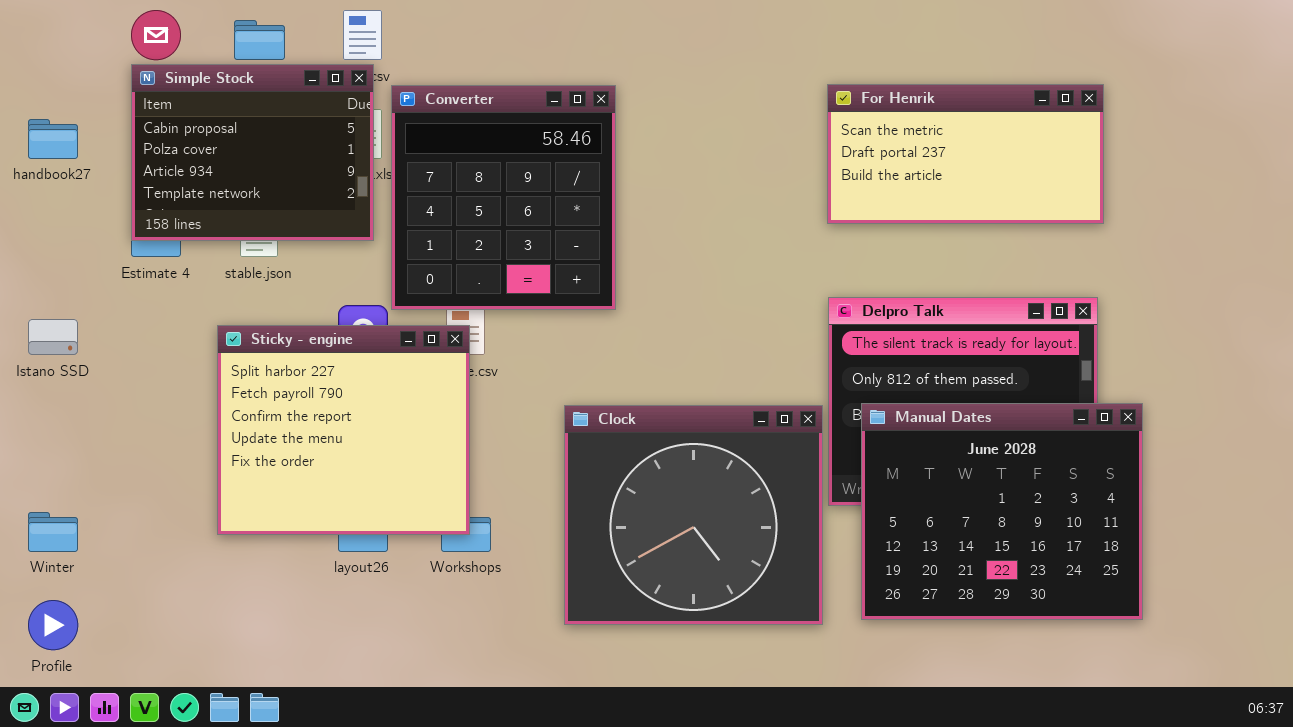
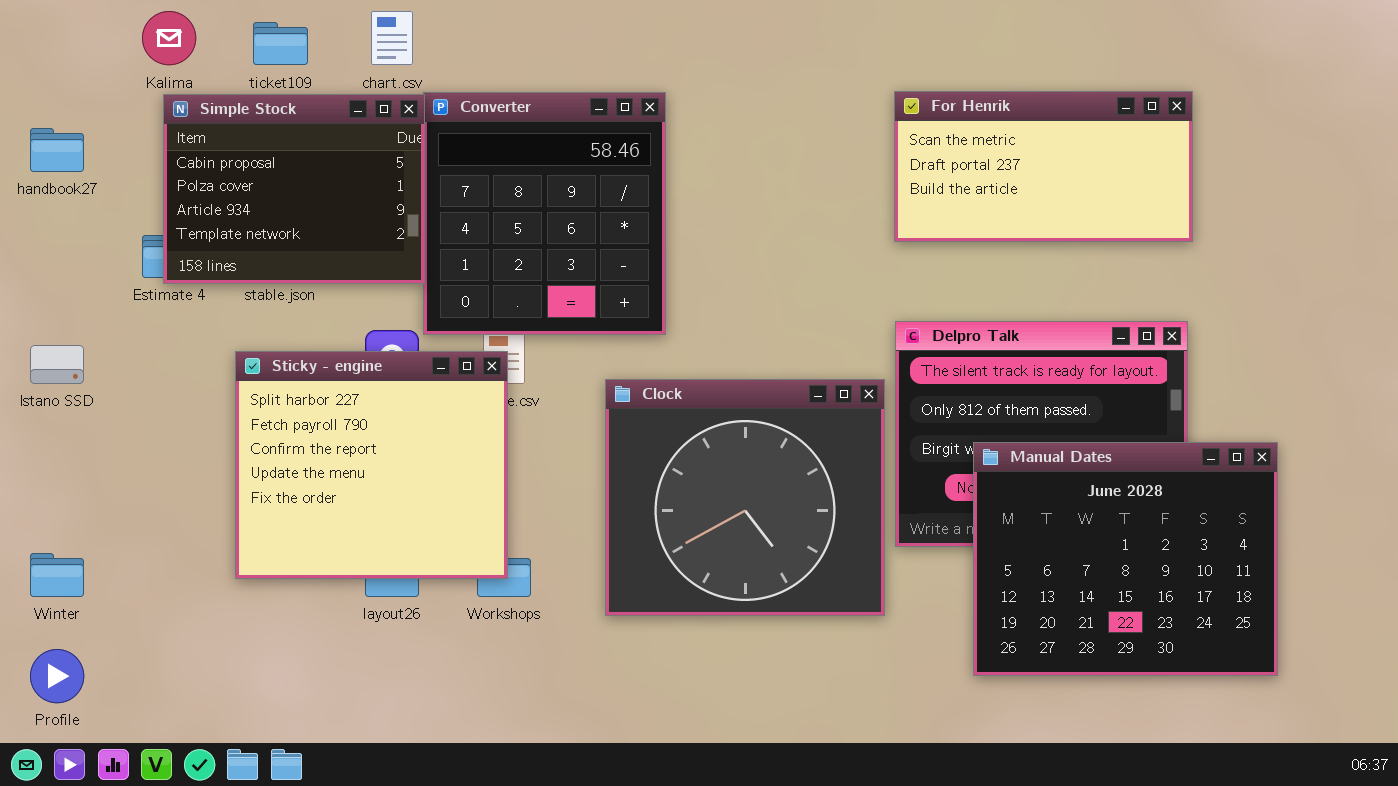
Simple Stock: [131,64,374,241] -> [163,94,425,284], moved
Manual Dates: [861,403,1143,620] -> [973,442,1278,676], moved
Clock: [564,405,823,625] -> [605,379,885,616], moved

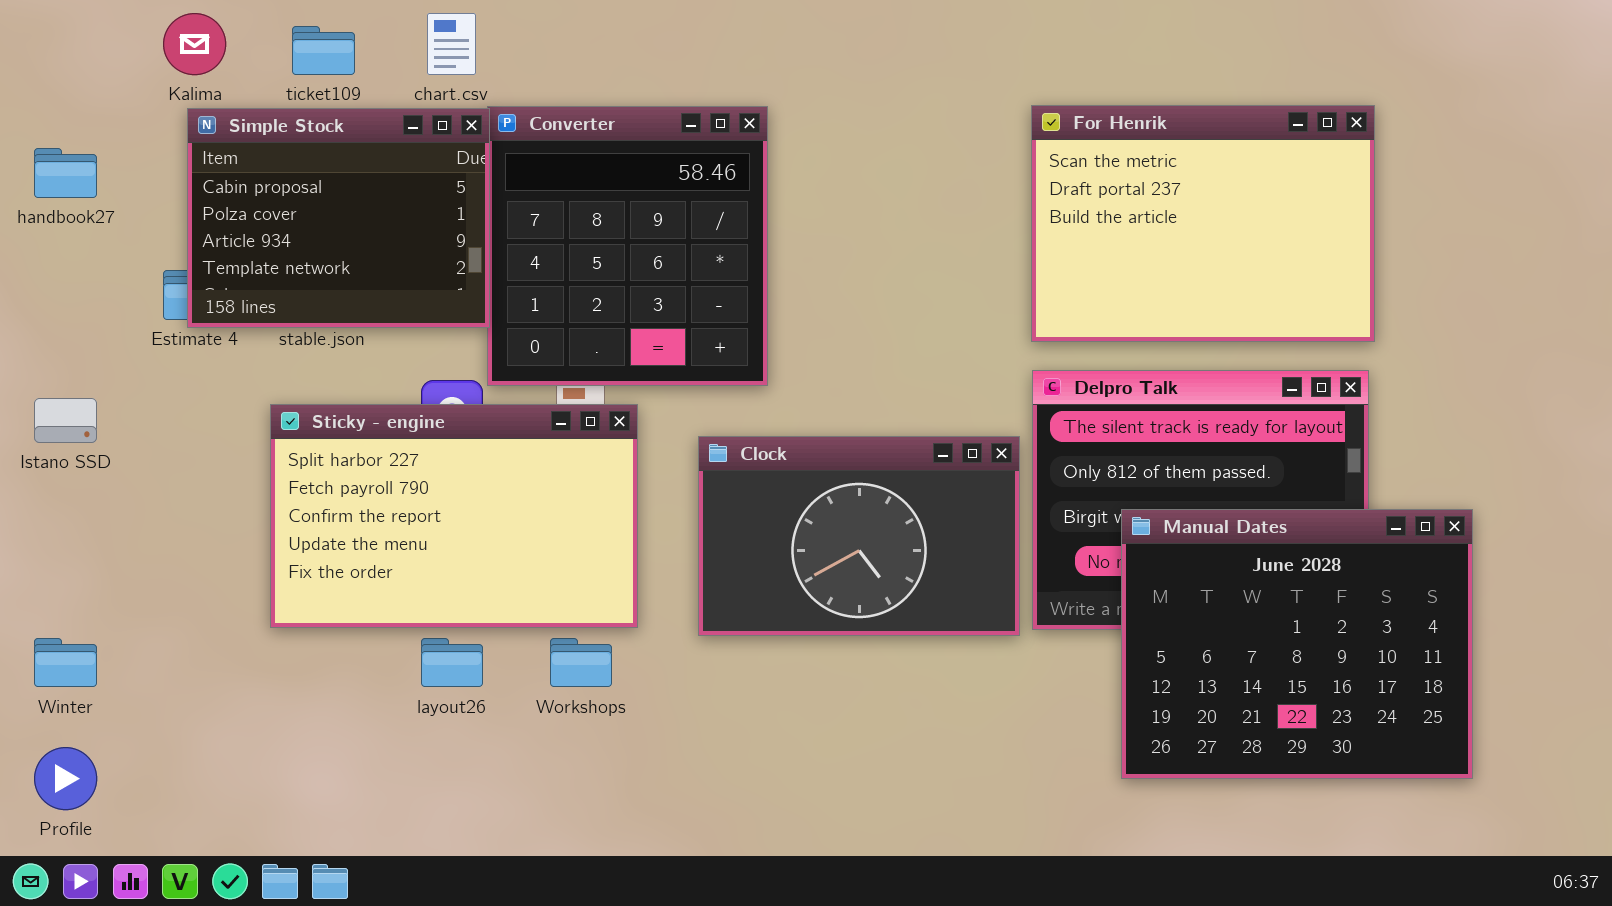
For Henrik: [894,91,1193,242] -> [1031,105,1375,342], resized
Sticky - engine: [235,351,508,579] -> [270,404,638,628], resized
Clock: [605,379,885,616] -> [698,436,1020,636], resized

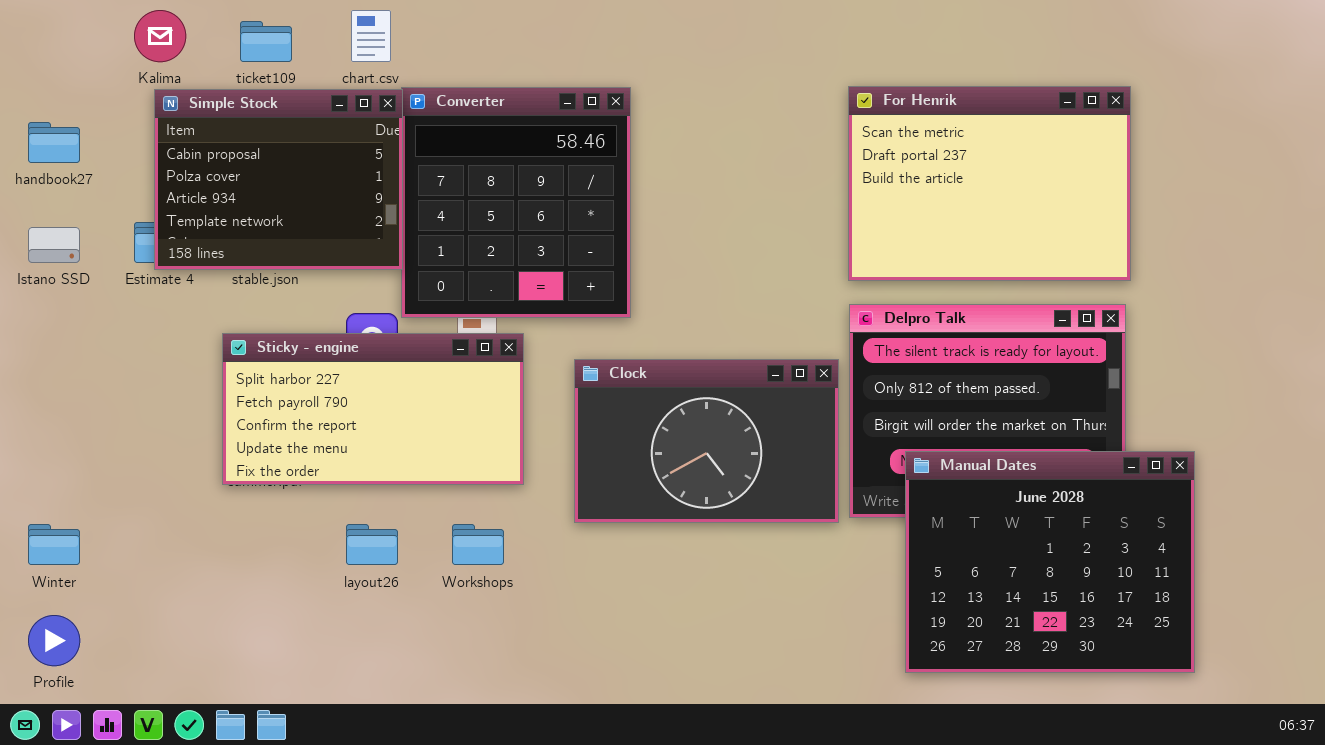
Istano SSD: [34,398,97,443] -> [28,227,80,263], moved
Sticky - engine: [270,404,638,628] -> [222,333,524,485], resized
Manual Dates: [1121,509,1473,779] -> [905,451,1195,673], moved

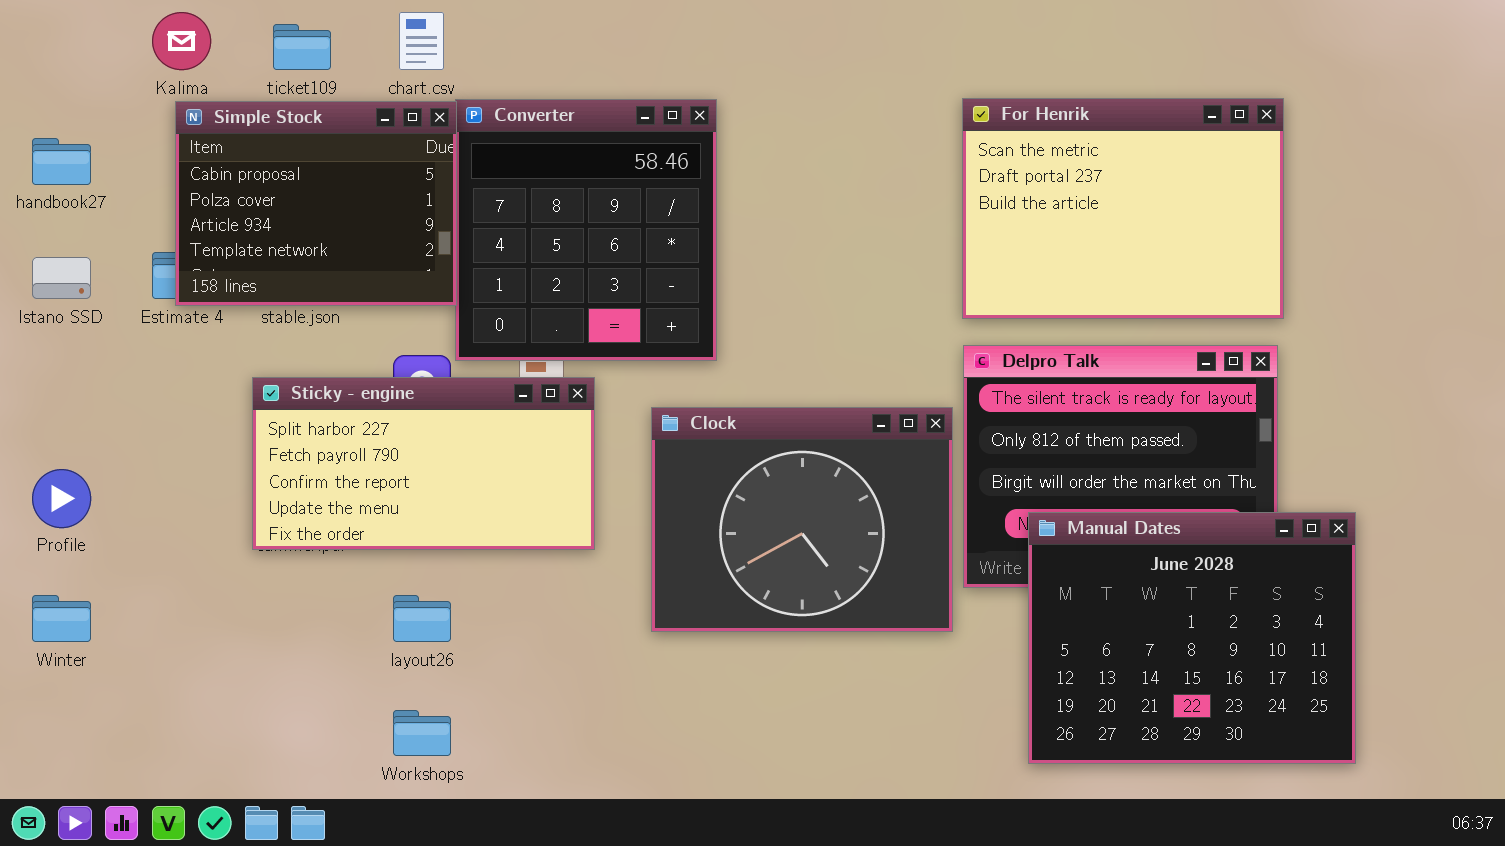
Clock: [574,359,839,523] -> [651,407,953,632], resized
Workshops: [452,524,504,565] -> [393,710,451,756], moved
Profile: [28,615,80,666] -> [32,469,91,528], moved

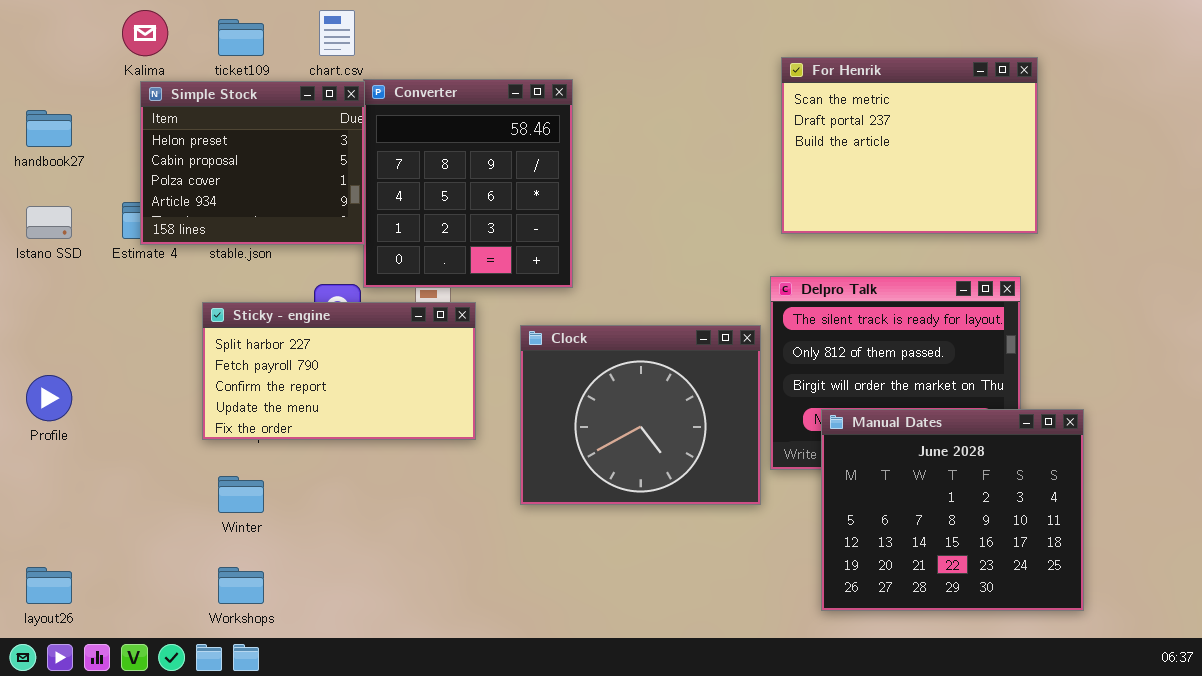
For Henrik: [962,98,1284,319] -> [781,57,1038,234], moved
Simple Stock: [175,101,457,306] -> [140,81,365,245], scrolled up 1 row
Winter: [32,595,91,642] -> [218,476,264,513], moved
layout26: [393,595,451,642] -> [26,567,72,604], moved
Workshops: [393,710,451,756] -> [218,567,264,604], moved

